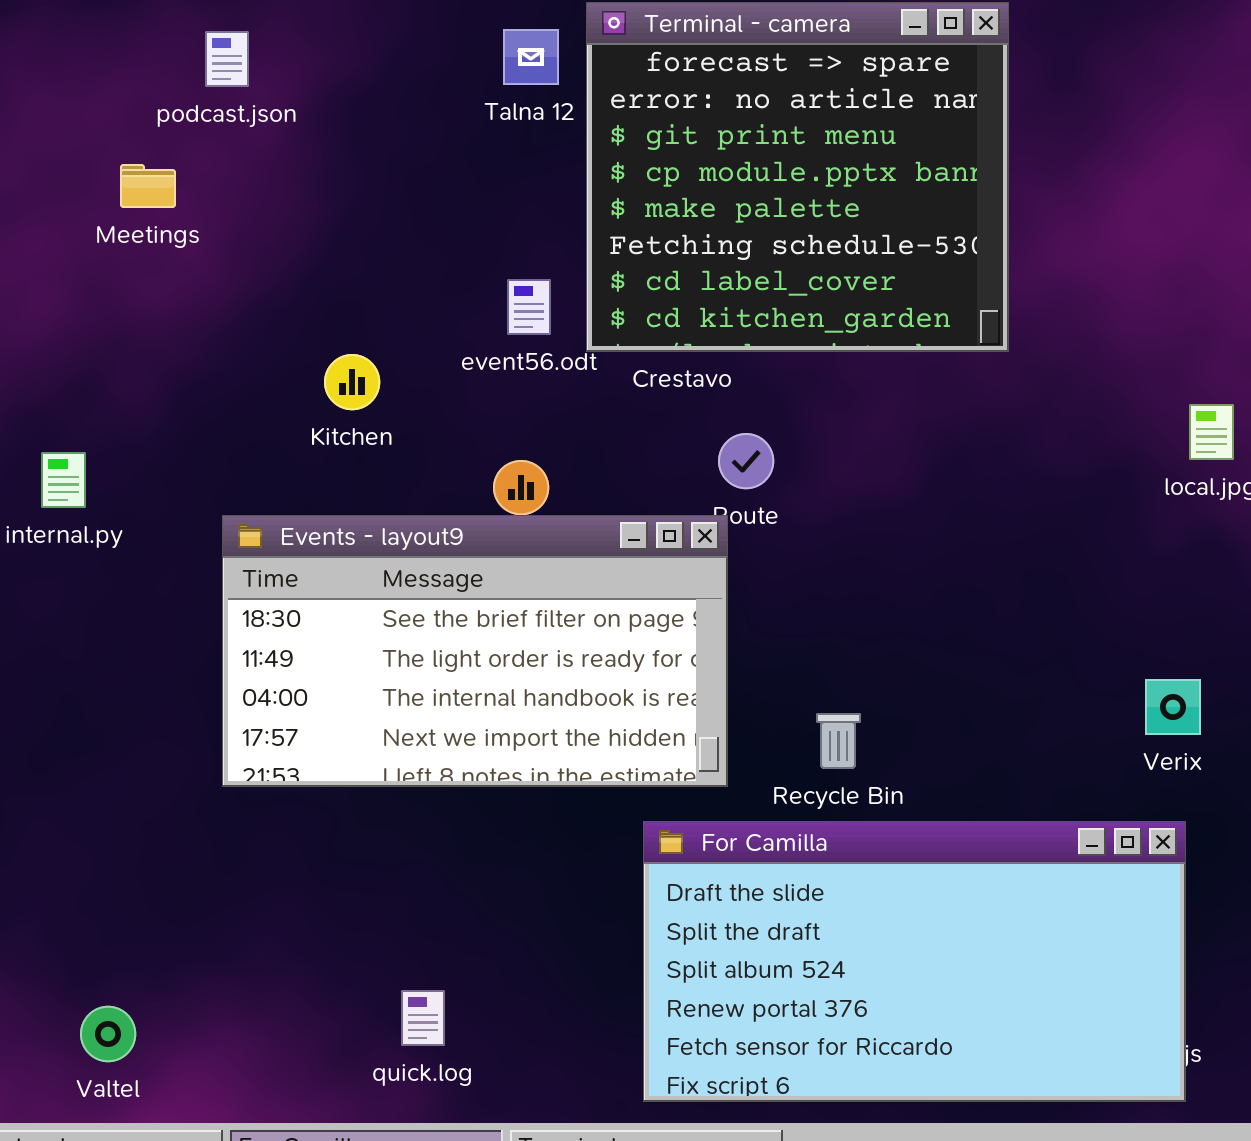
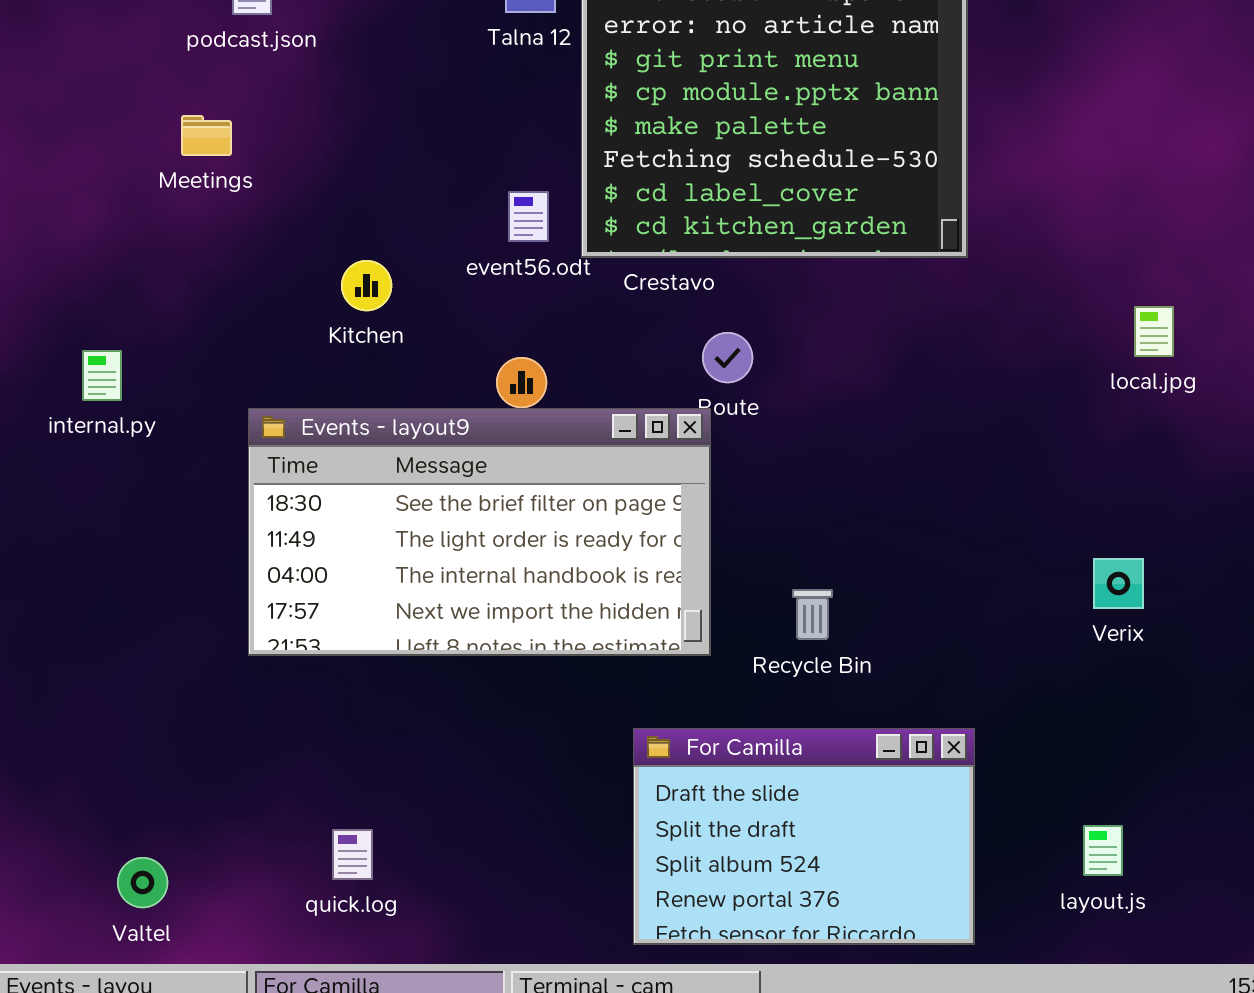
Meetings: [120,164,176,208] -> [181,115,232,156], moved
For Camilla: [643,821,1186,1102] -> [633,728,975,945], resized
quick.log: [401,990,445,1046] -> [332,829,373,880], moved

